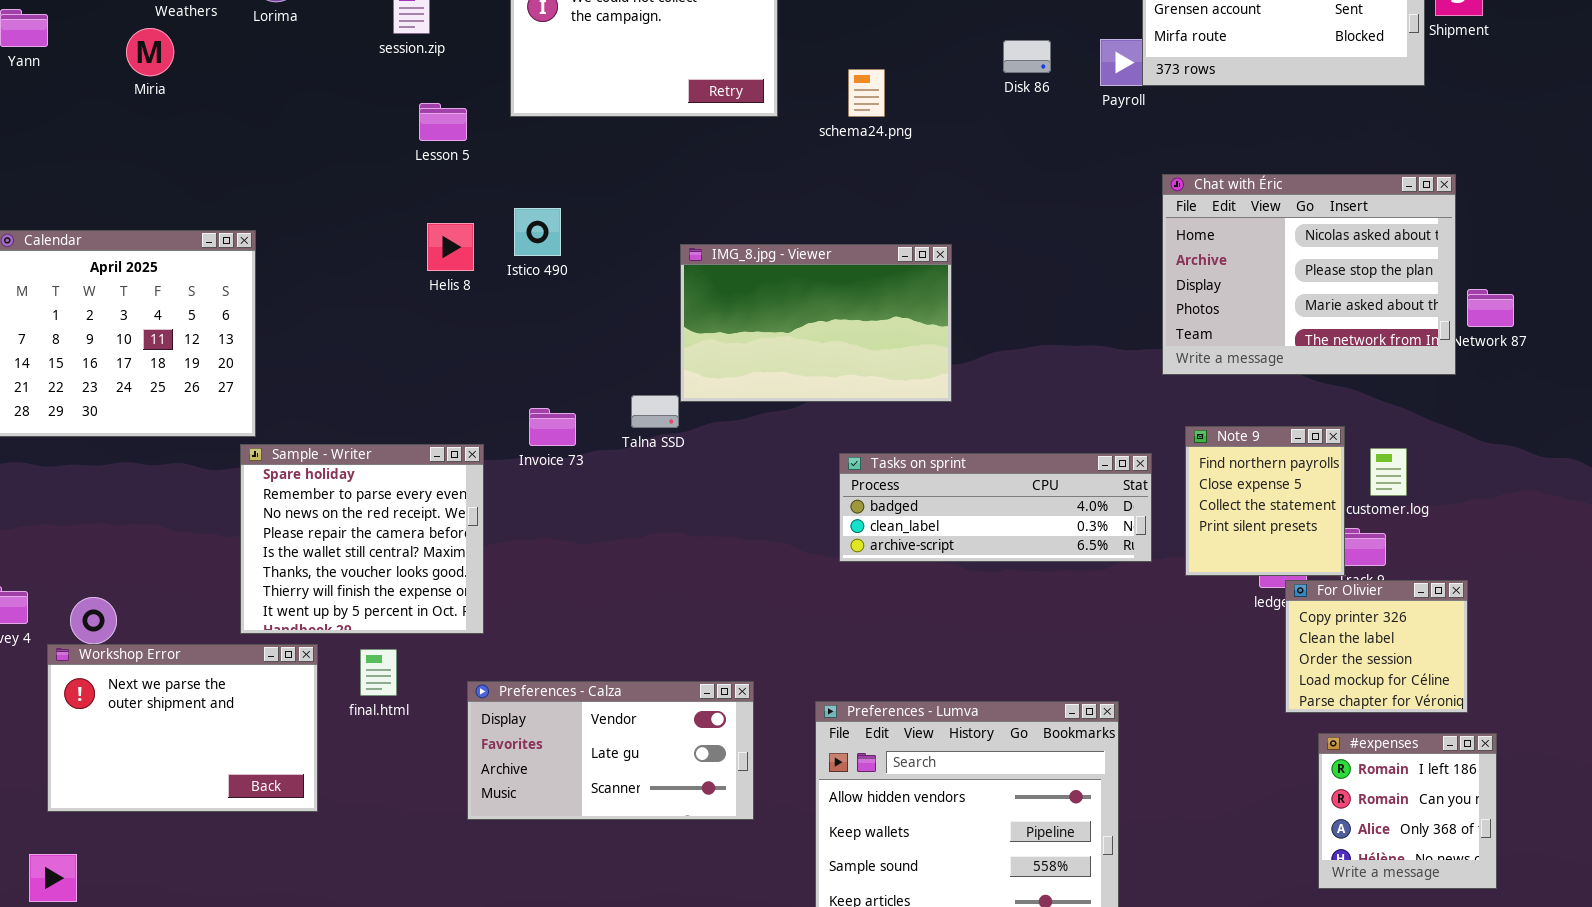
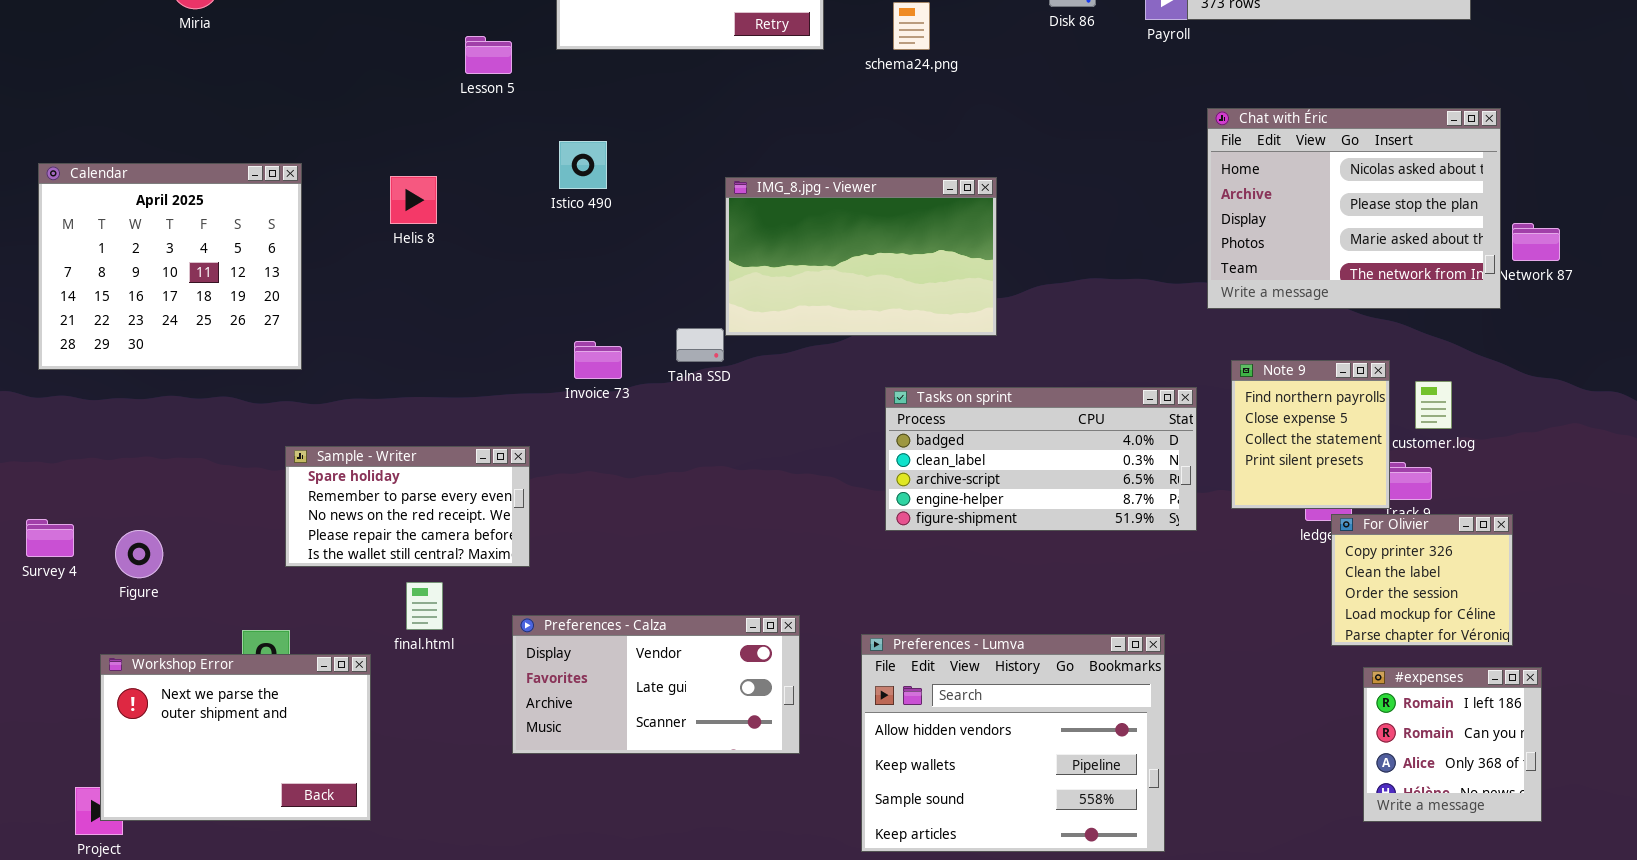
Helis 8: [427,223,474,271] -> [390,176,437,224], moved
Sample - Writer: [240,444,484,634] -> [285,446,530,567], resized
Tasks on sprint: [839,453,1152,562] -> [885,387,1197,531], resized
Workshop Error: [47,644,318,812] -> [100,654,371,821], moved

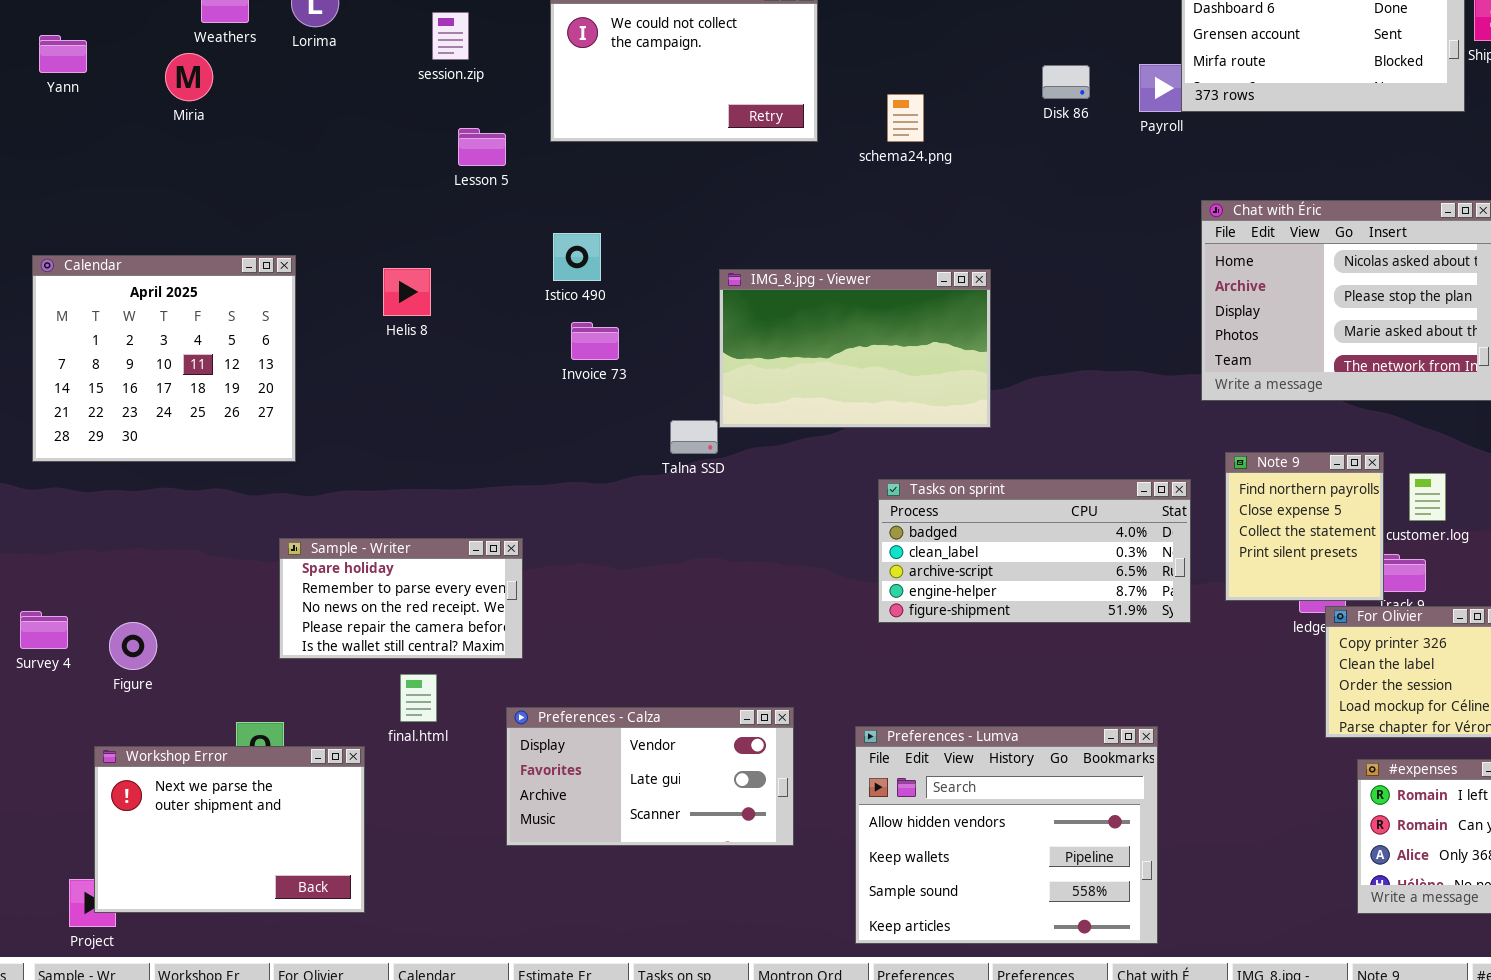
Invoice 73: [574,341,622,379] -> [571,322,619,360], moved

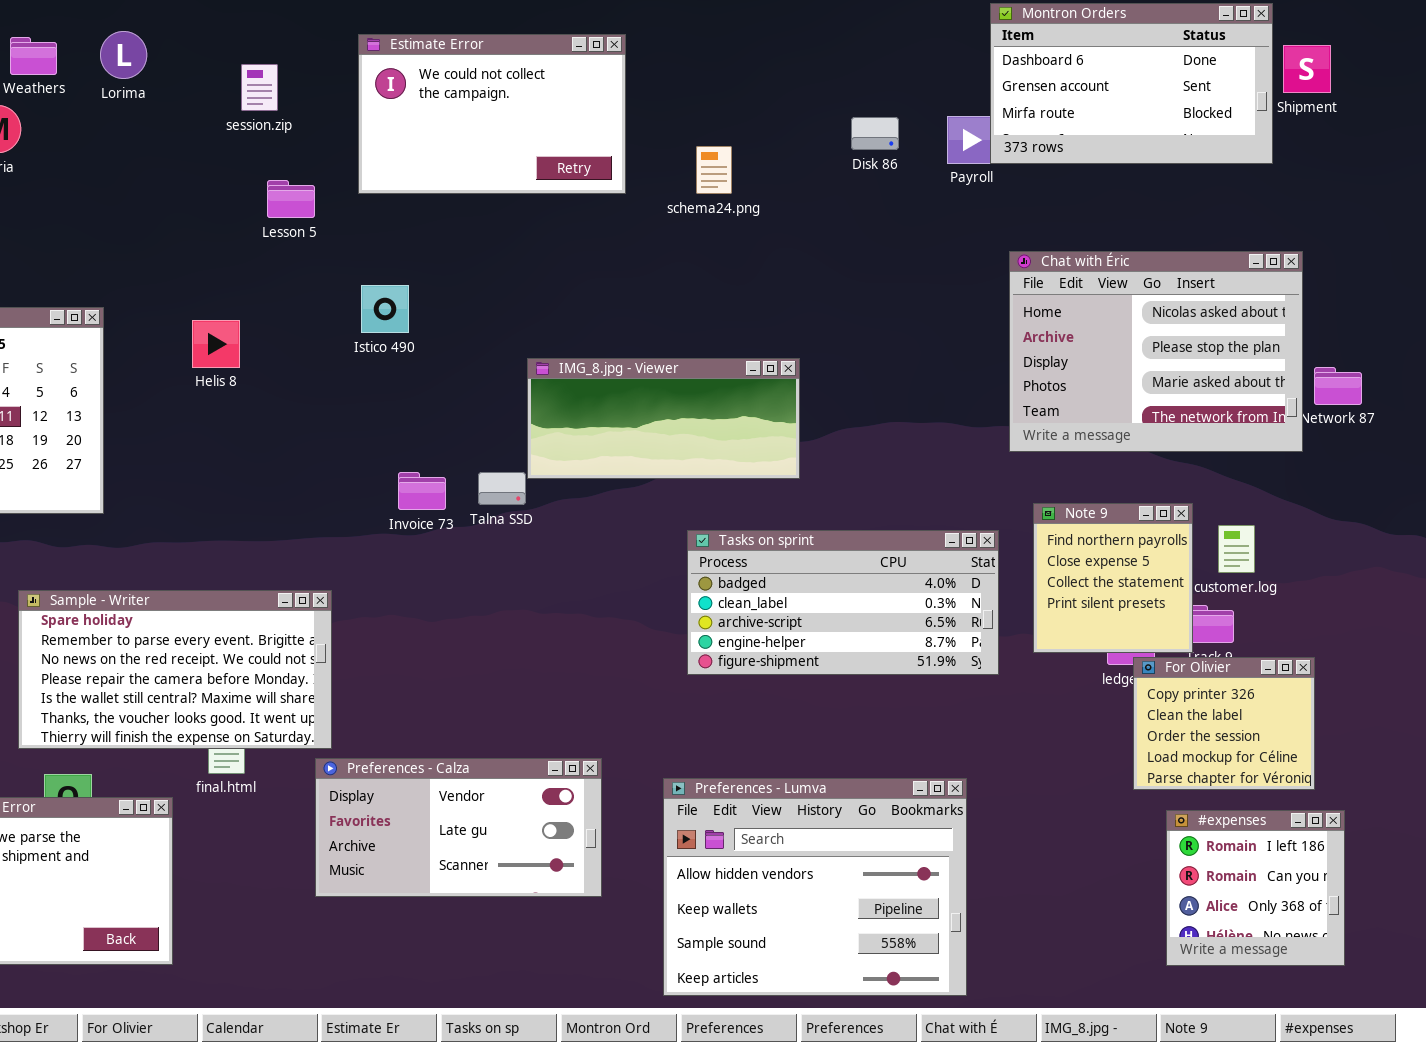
IMG_8.jpg - Viewer: [719,269,991,428] -> [527,358,800,479], resized
Invoice 73: [571,322,619,360] -> [398,472,446,510], moved
Sample - Writer: [279,538,523,659] -> [18,590,332,749], resized

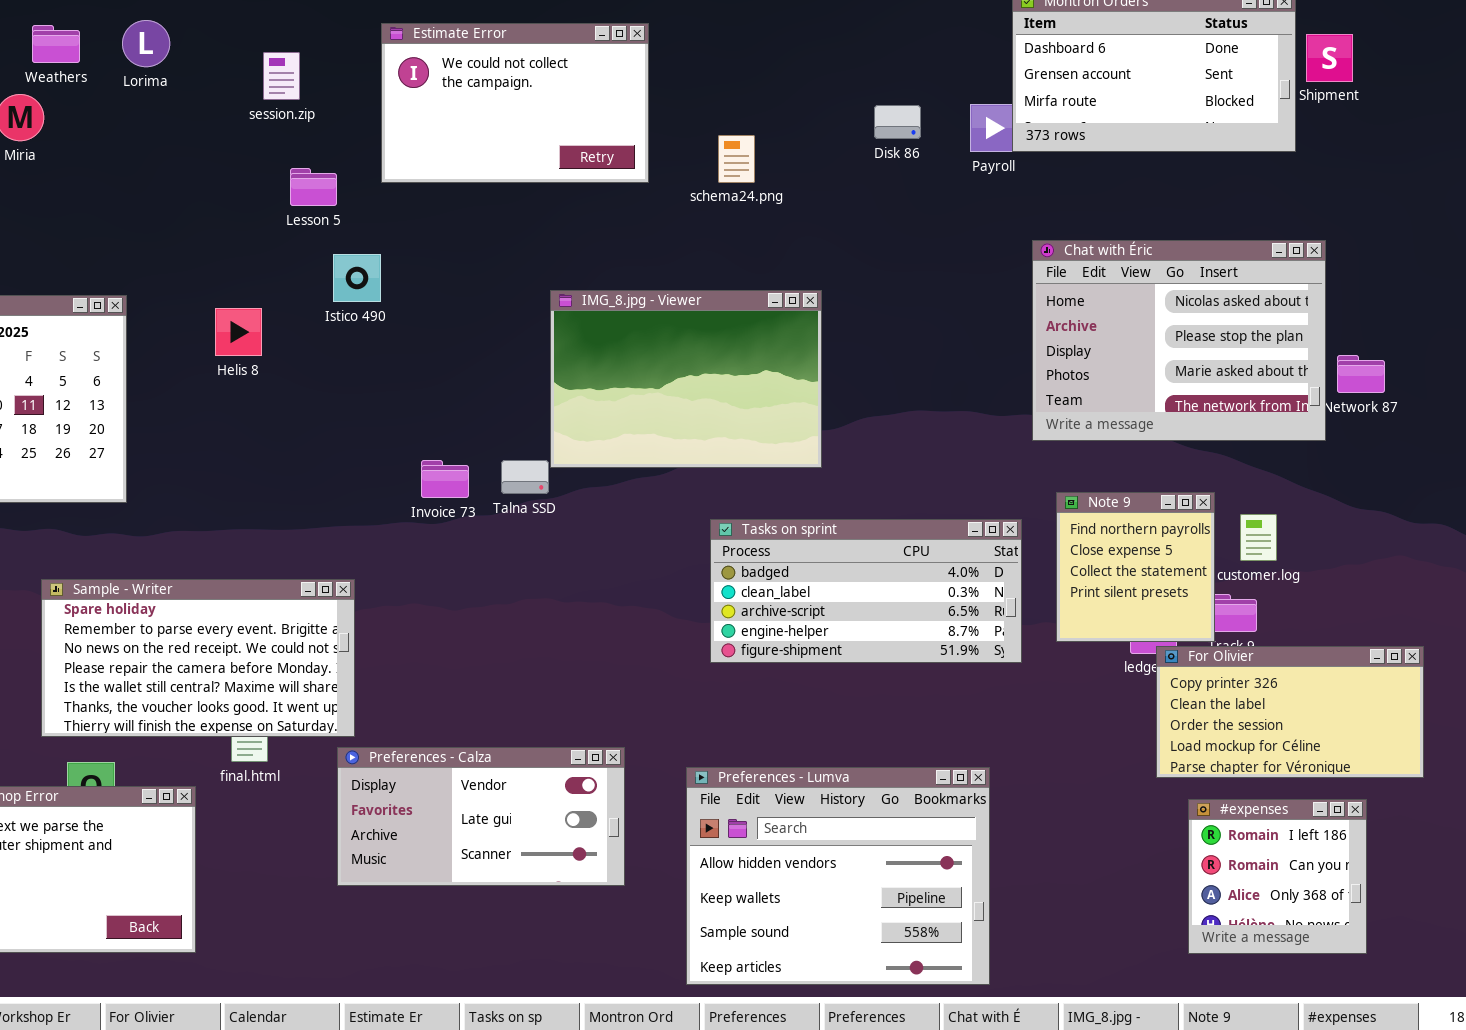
Istico 490: [361,285,409,333] -> [333,254,381,302], moved
IMG_8.jpg - Viewer: [527,358,800,479] -> [550,290,822,468], resized
For Olivier: [1133,657,1315,790] -> [1156,646,1424,778], resized

